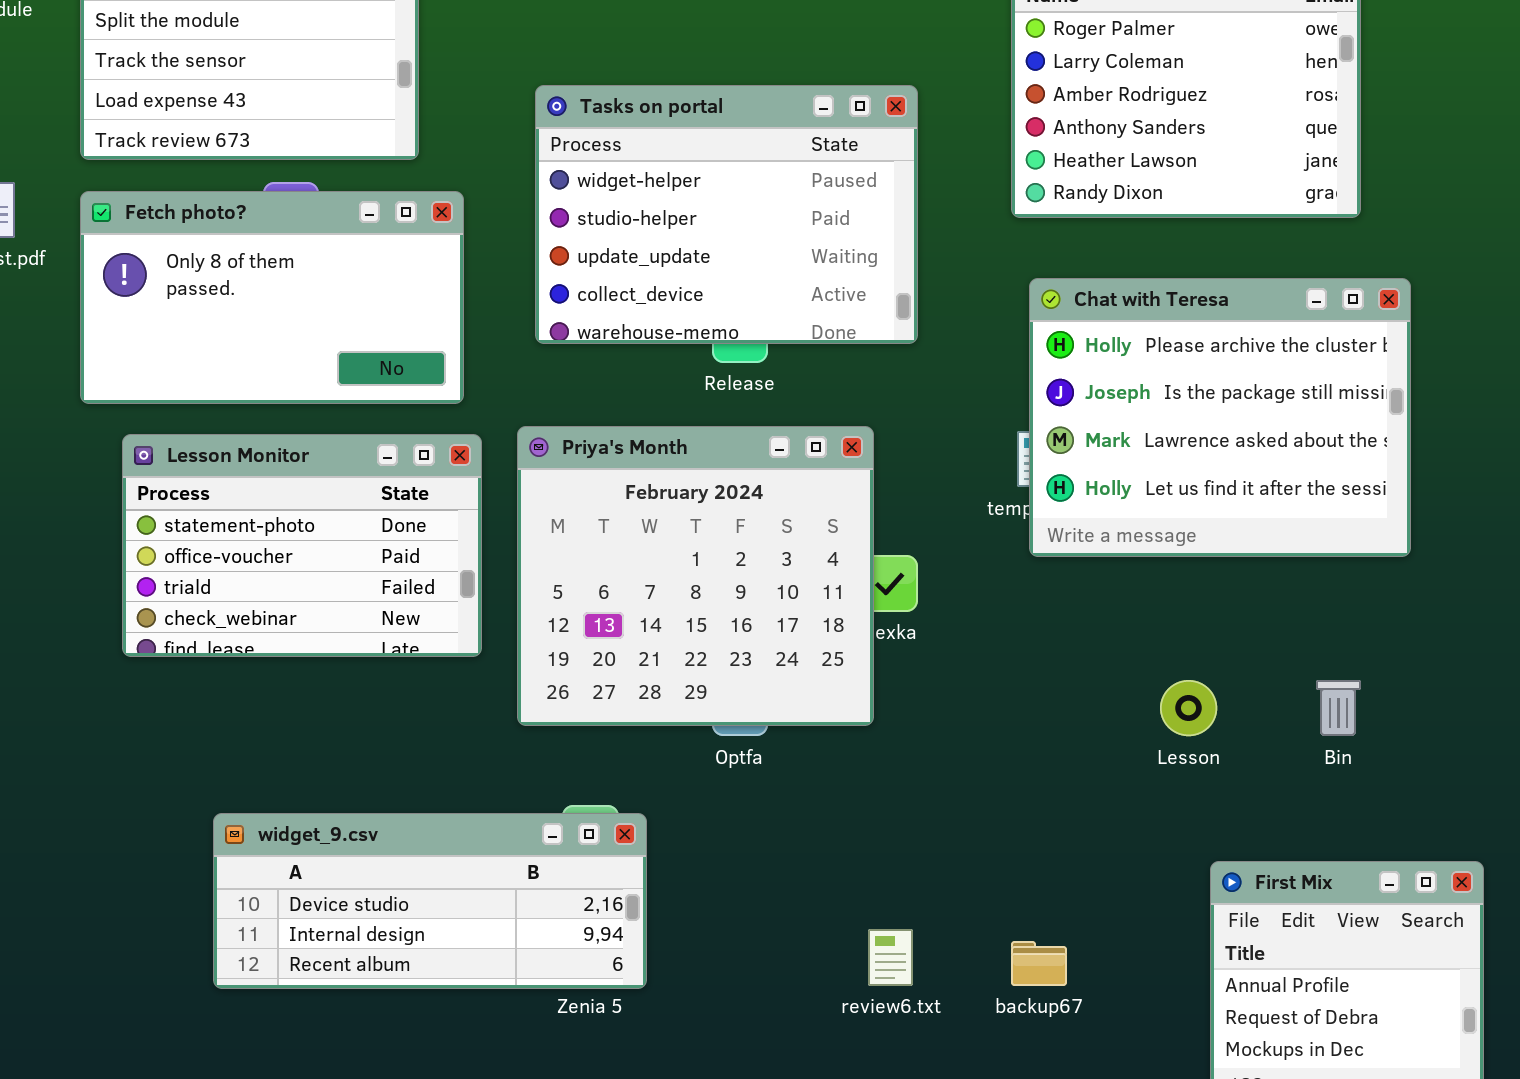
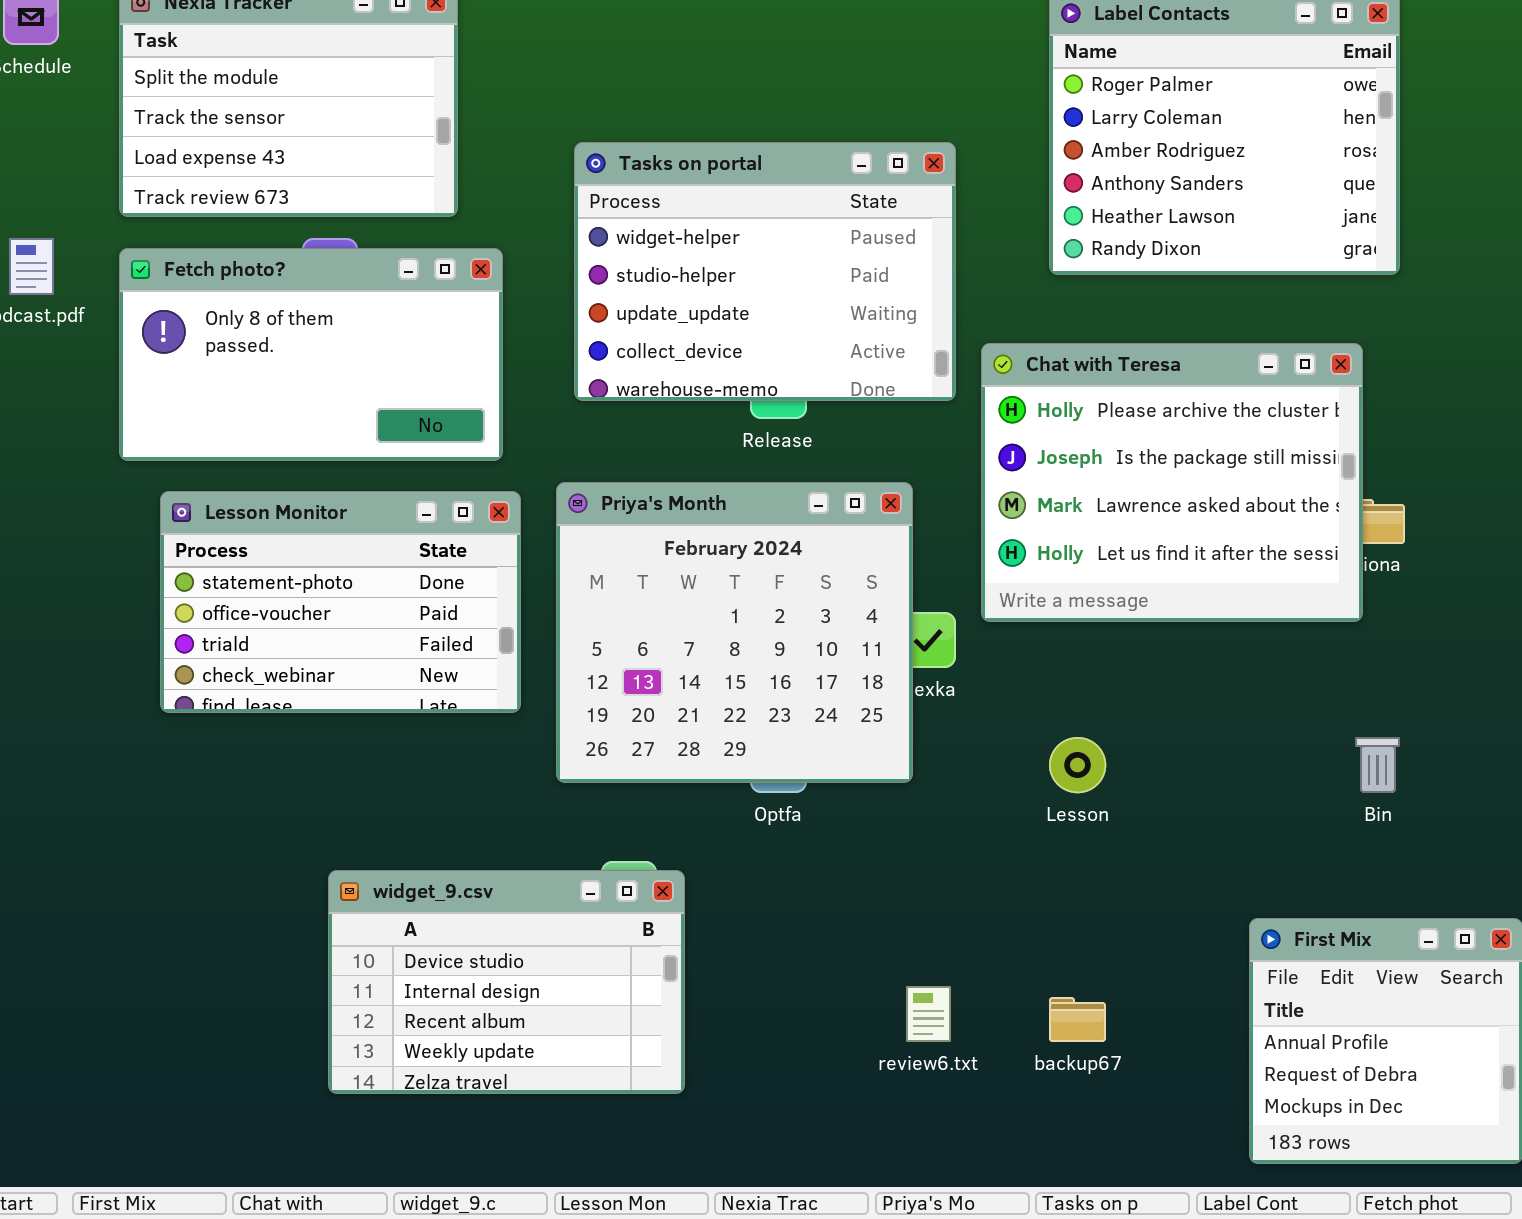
Chat with Teresa: [1029,278,1411,557] -> [981,343,1363,622], moved
Lesson: [1160,680,1217,736] -> [1049,737,1106,793], moved
widget_9.csv: [213,813,647,989] -> [328,870,685,1094], resized

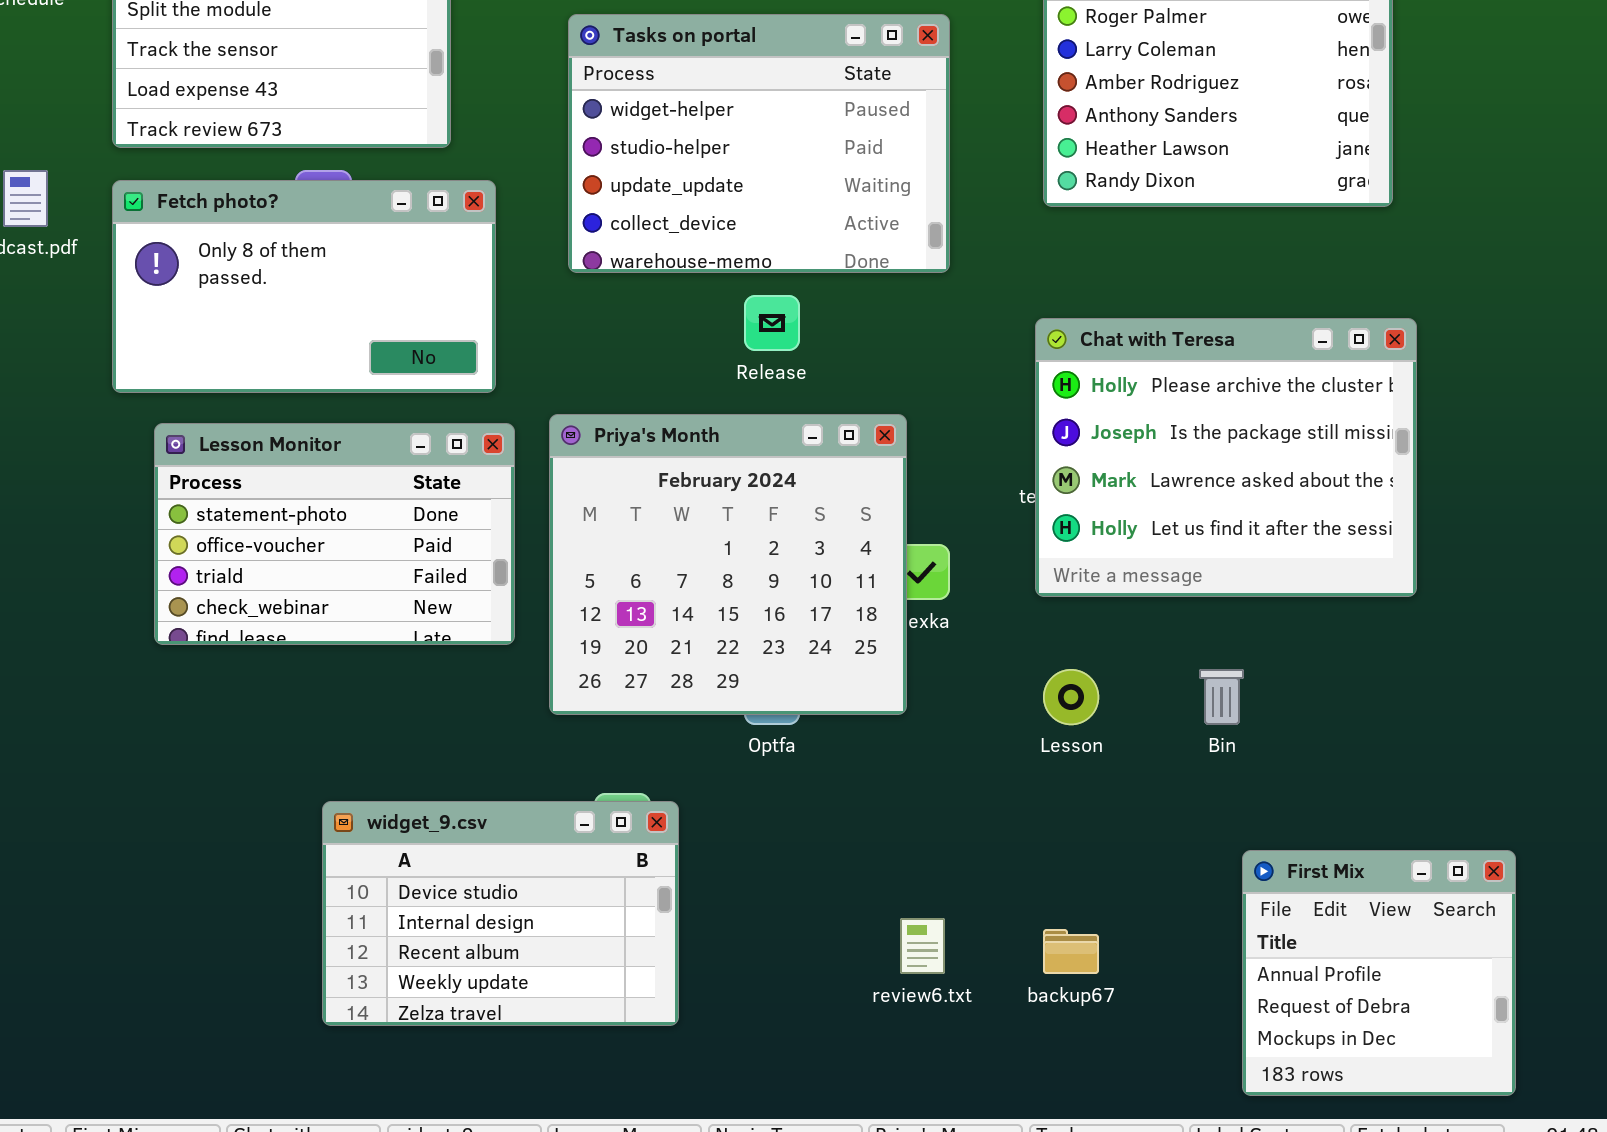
Tasks on portal: [574,142,956,401] -> [568,14,950,273], moved
Chat with Teresa: [981,343,1363,622] -> [1035,318,1417,597], moved
Bin: [1355,737,1400,793] -> [1199,669,1244,725], moved

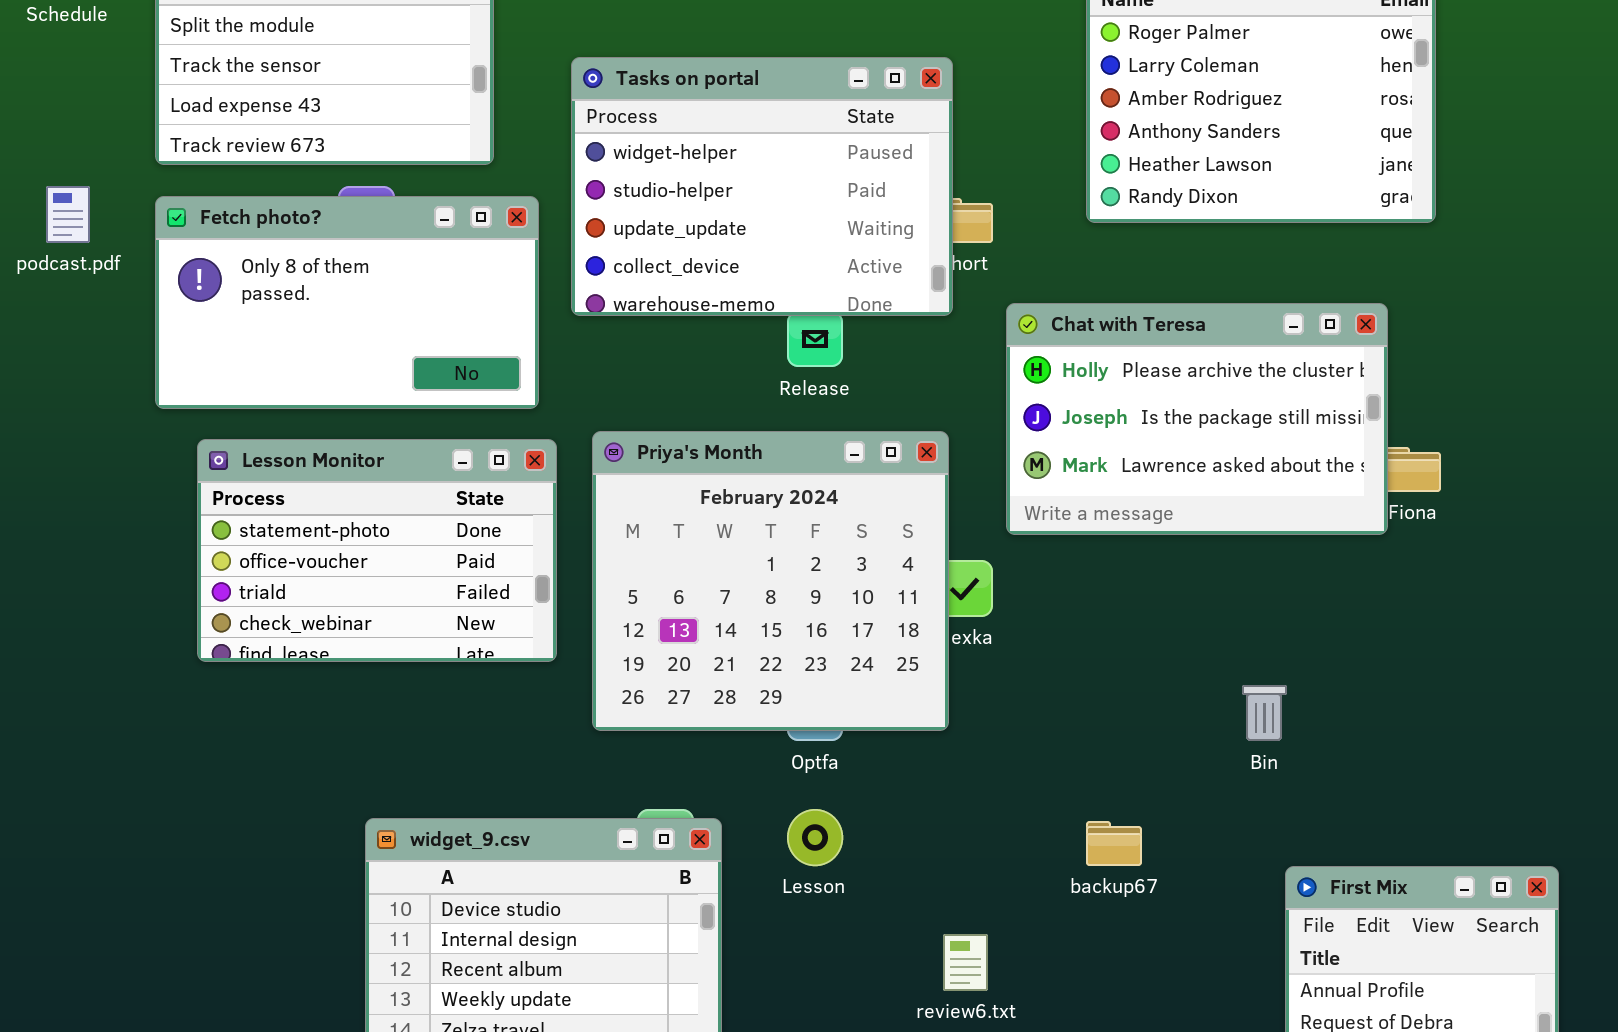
Tasks on portal: [568,14,950,273] -> [571,57,953,316], moved
Chat with Teresa: [1035,318,1417,597] -> [1006,303,1388,535], moved, resized
Lesson: [1043,669,1099,725] -> [787,809,843,866], moved
backup67: [1043,929,1099,974] -> [1086,821,1142,866], moved

